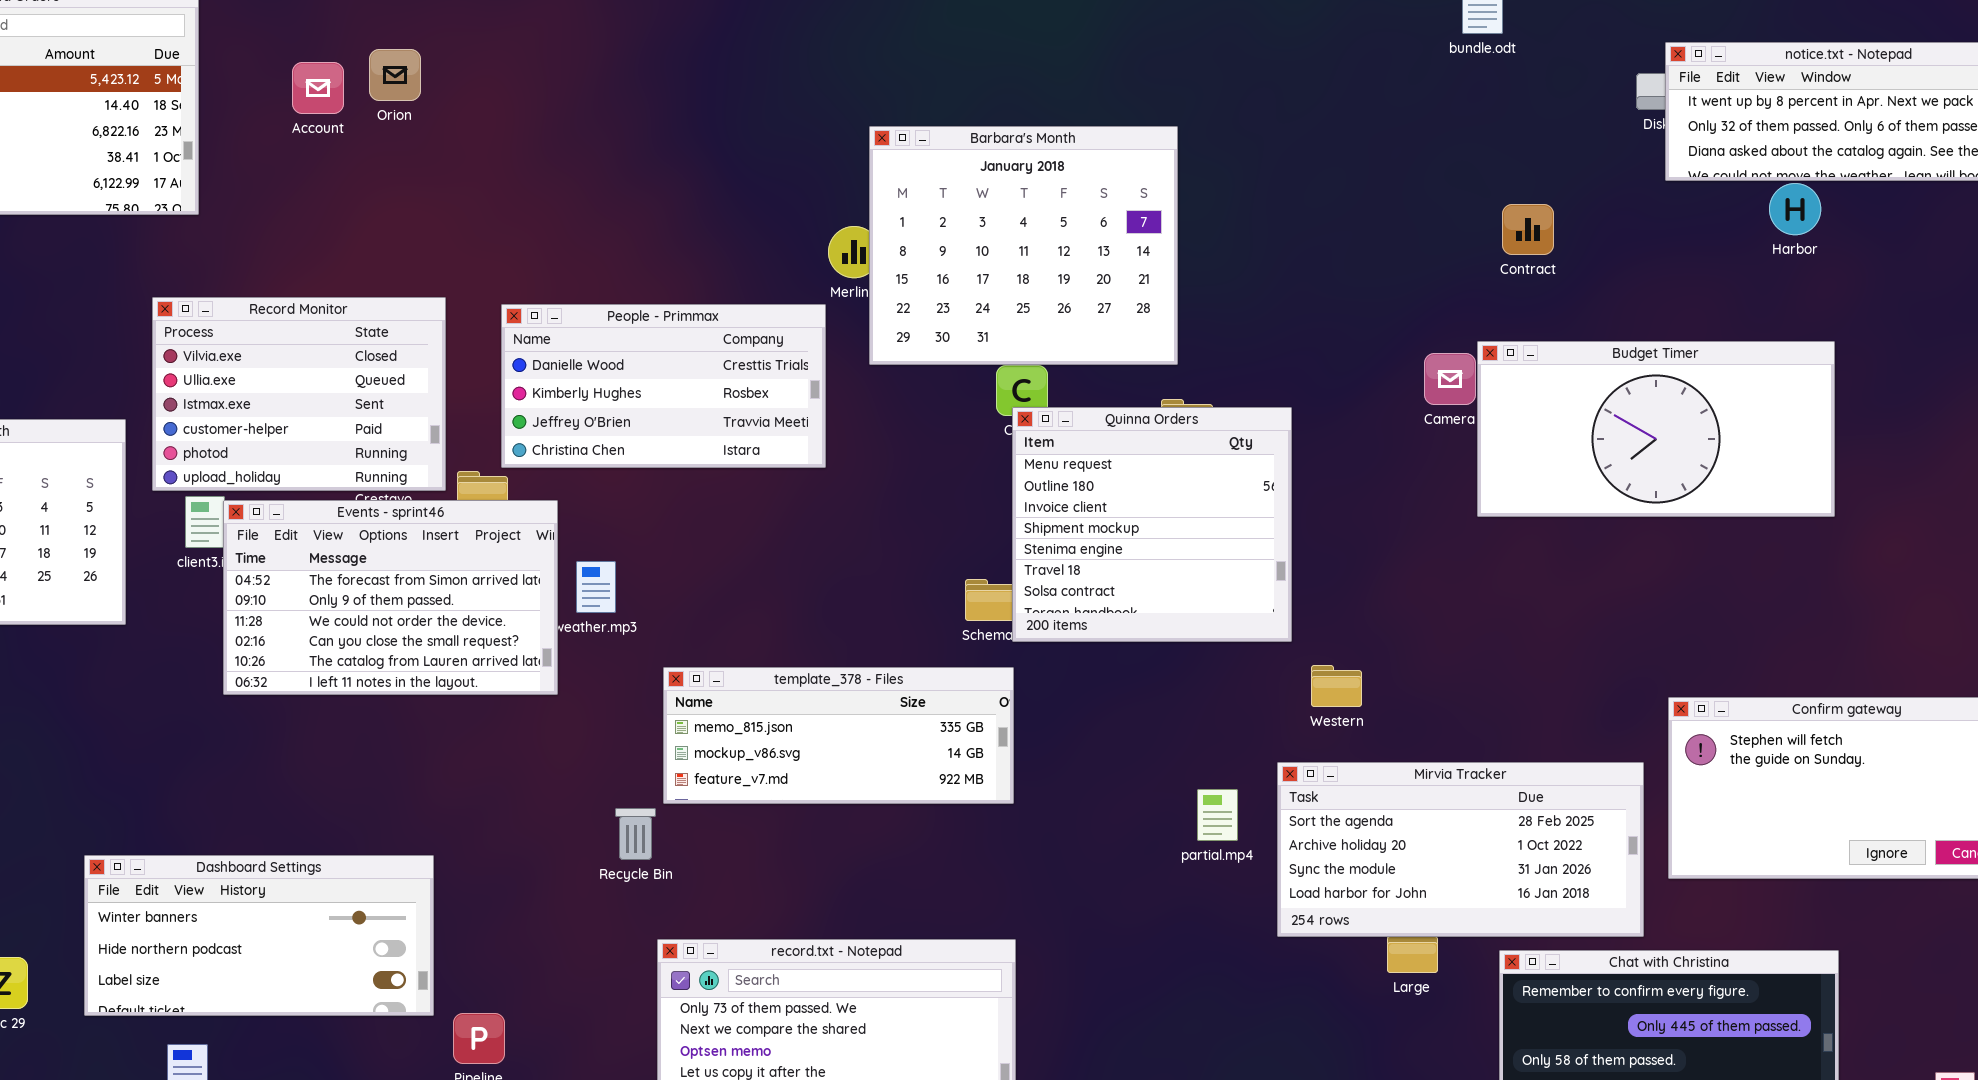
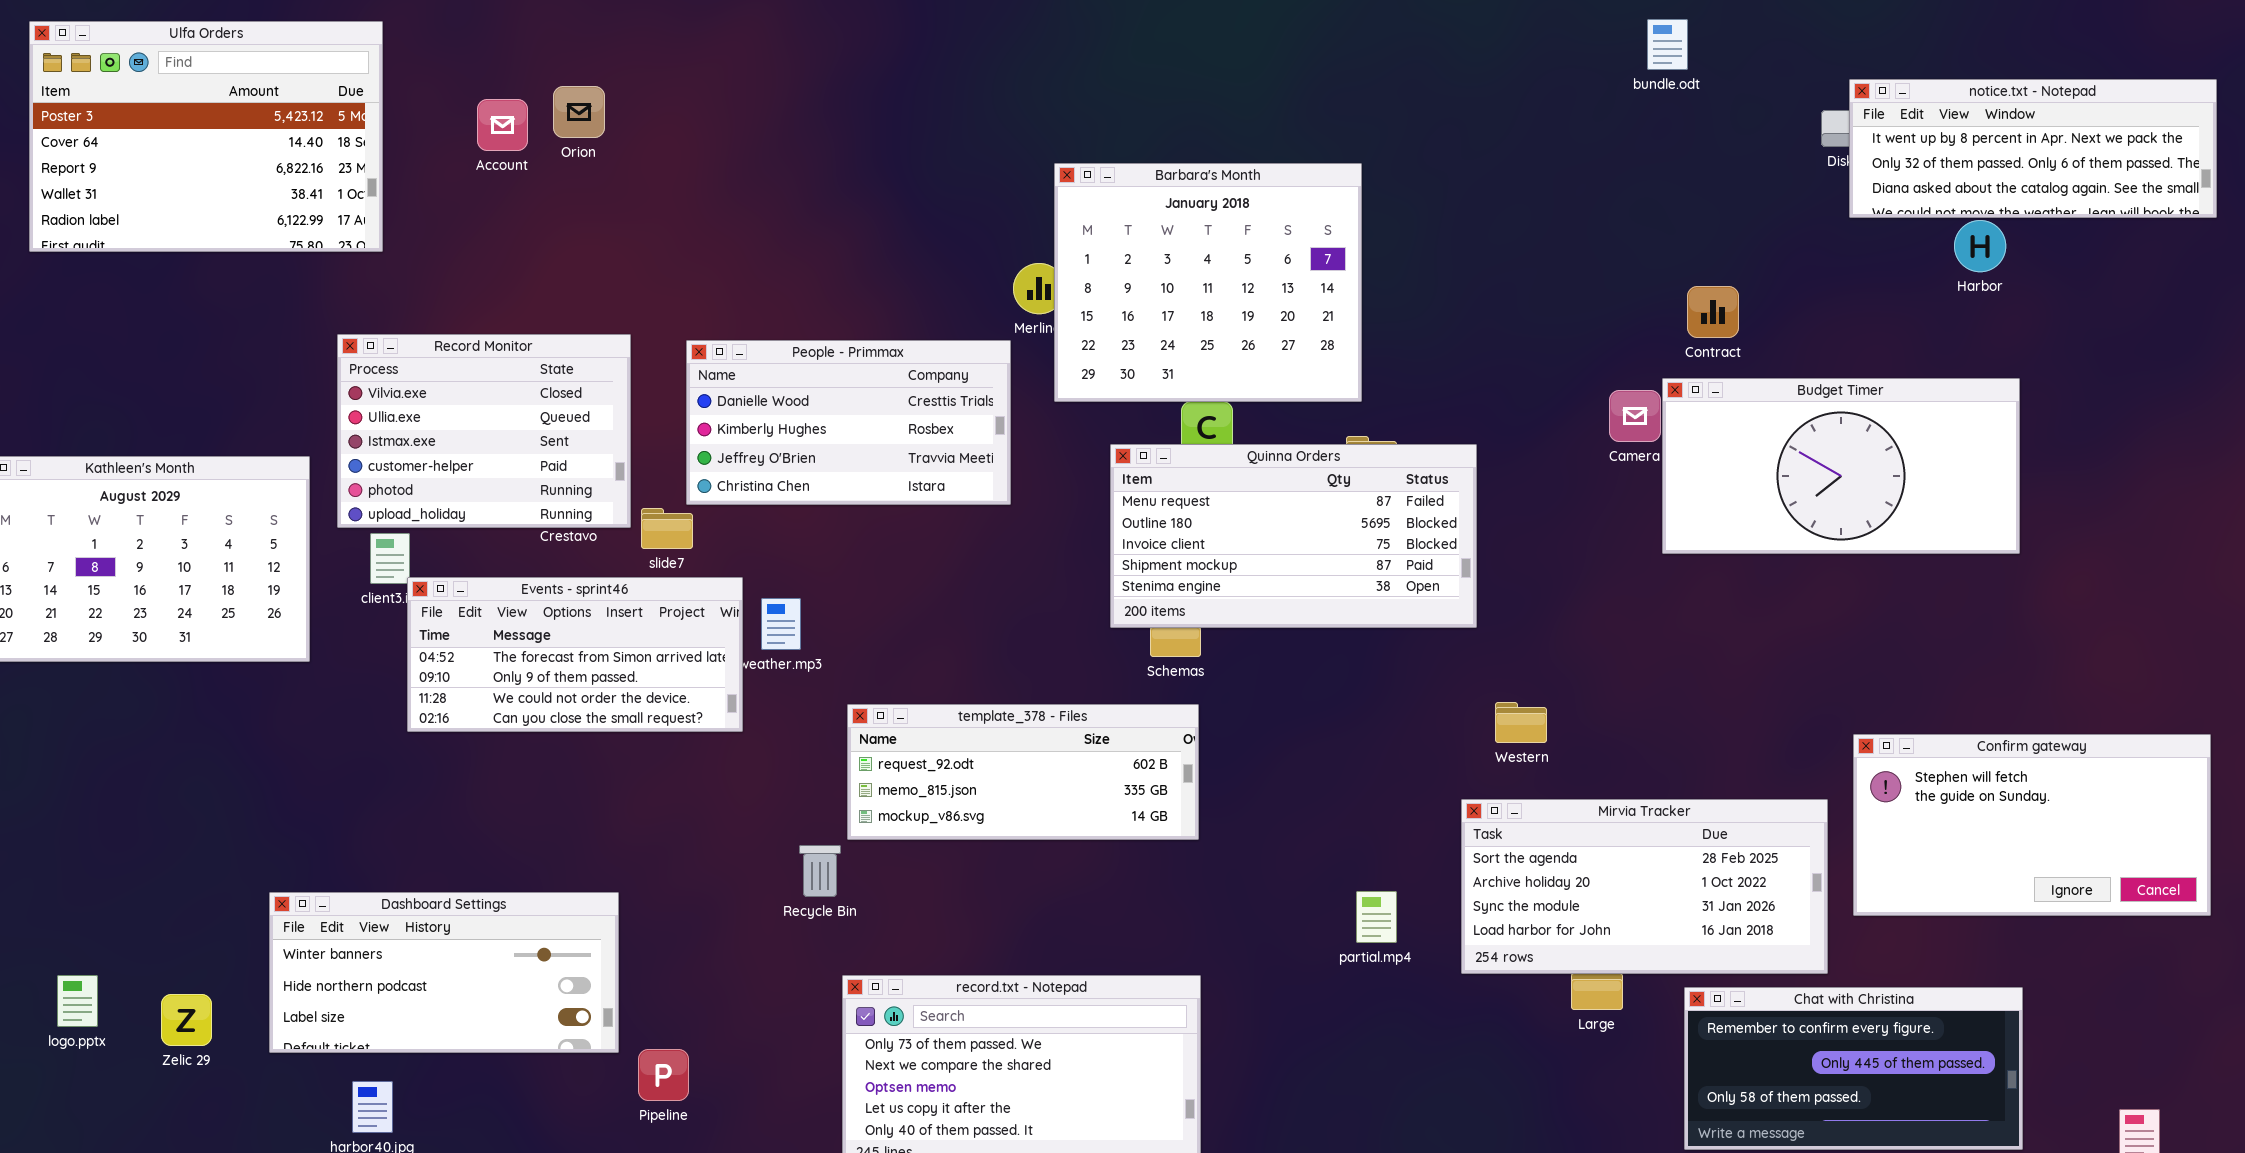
Contract: [1502,204,1554,255] -> [1687,286,1739,338], moved
Quinna Orders: [1012,407,1292,642] -> [1110,444,1477,628], resized
Events - sprint46: [223,500,558,695] -> [407,577,743,732], resized
template_378 - Files: [663,667,1014,804] -> [847,704,1199,840], scrolled up 1 row
partial.mp4: [1197,789,1238,841] -> [1356,891,1397,943], moved

